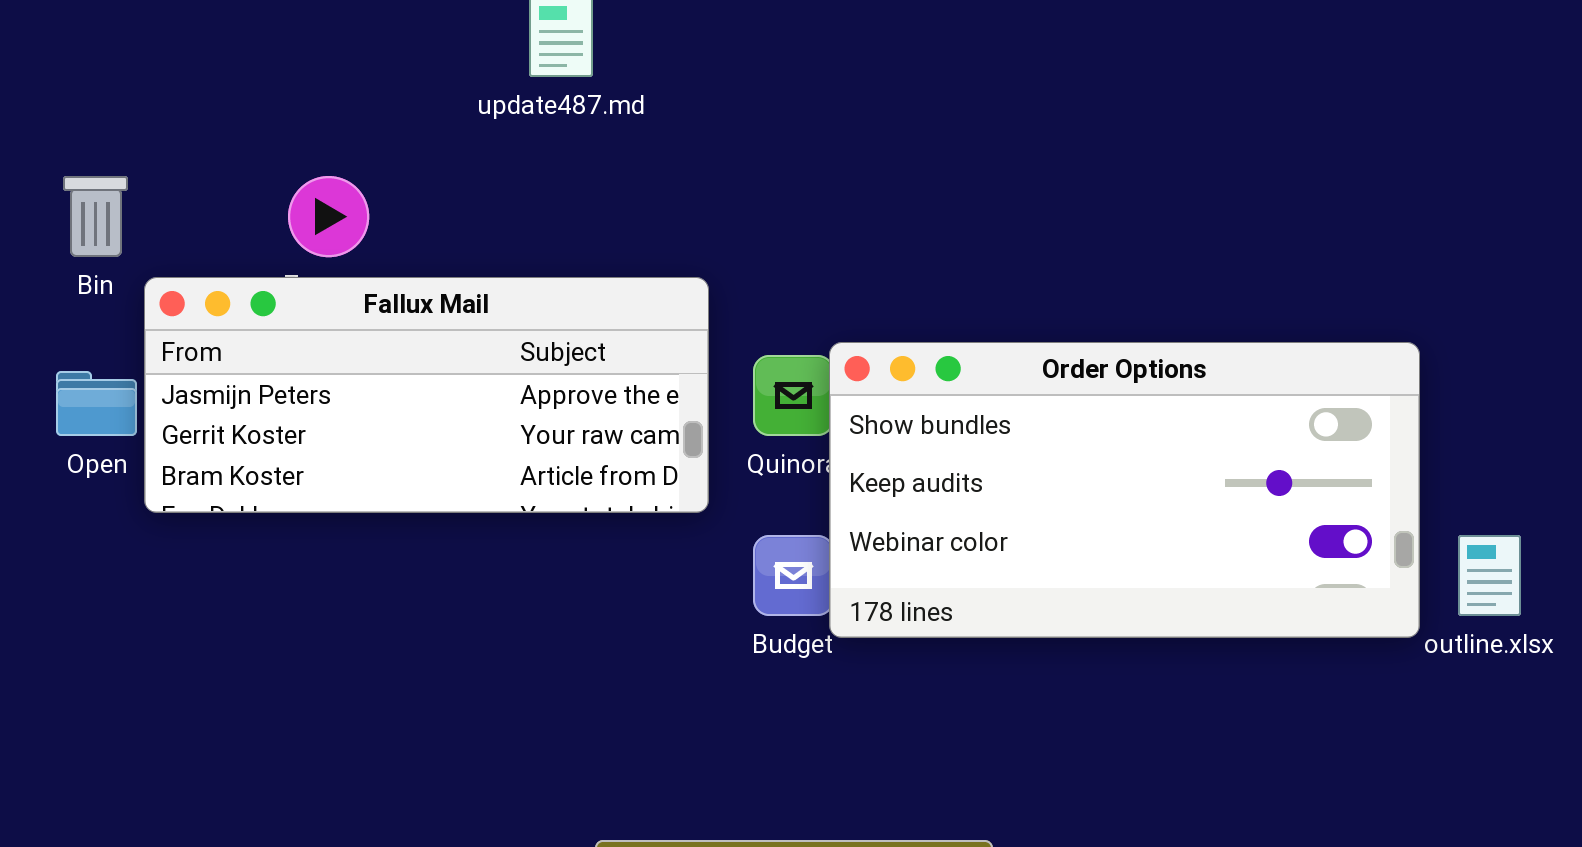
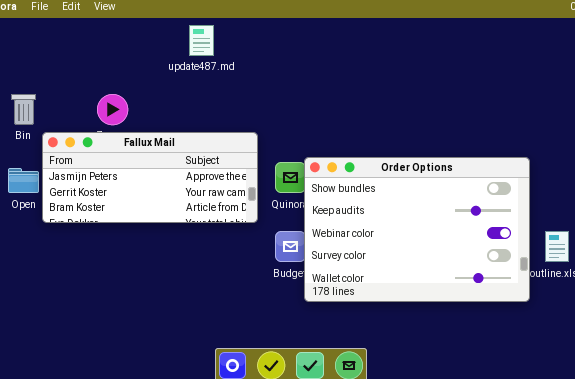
Order Options: [829,342,1420,638] -> [304,157,530,302], resized

